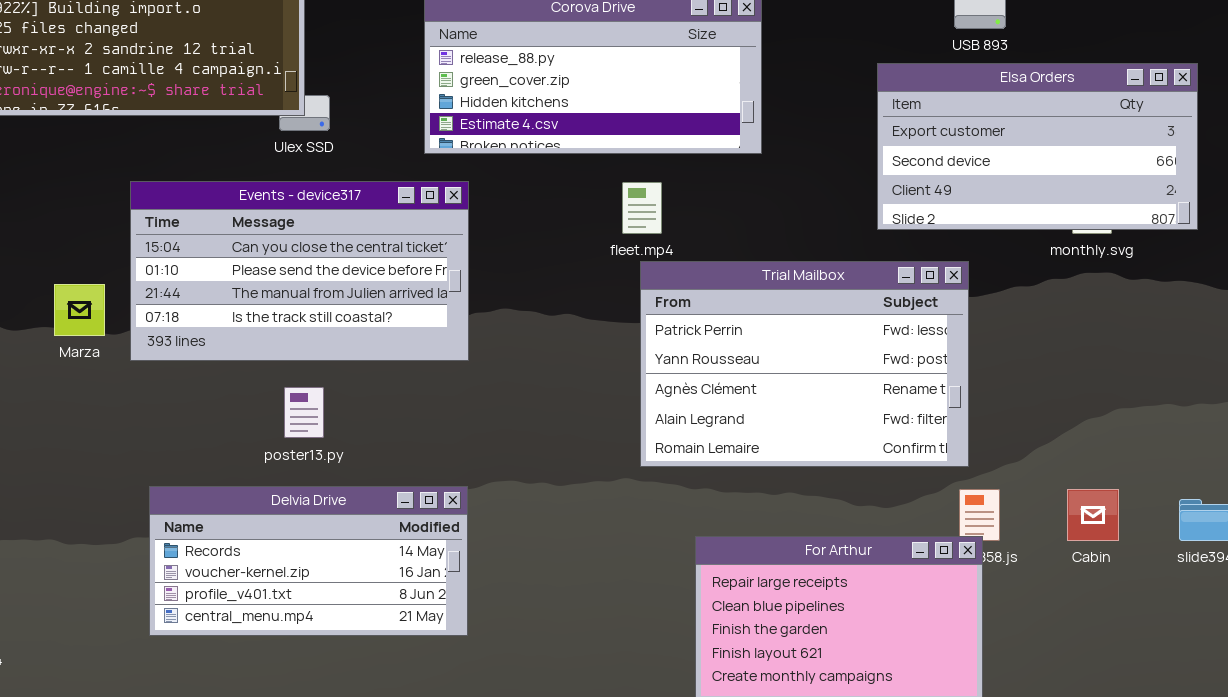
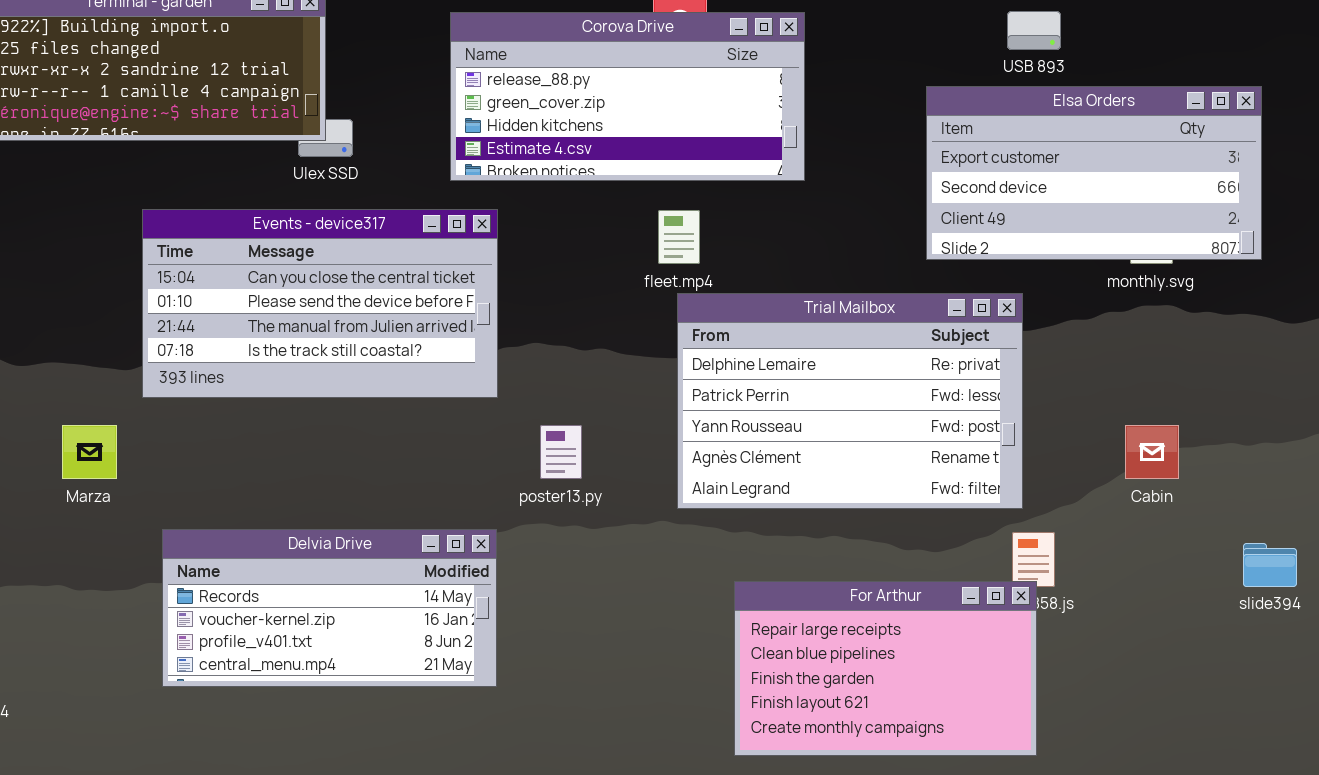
Trial Mailbox: [640,261,969,467] -> [677,293,1023,509], scrolled up 1 row
Marza: [54,284,105,336] -> [62,425,117,479], moved
poster13.py: [284,387,324,438] -> [540,425,582,479], moved
Cabin: [1067,489,1119,541] -> [1125,425,1179,479], moved

